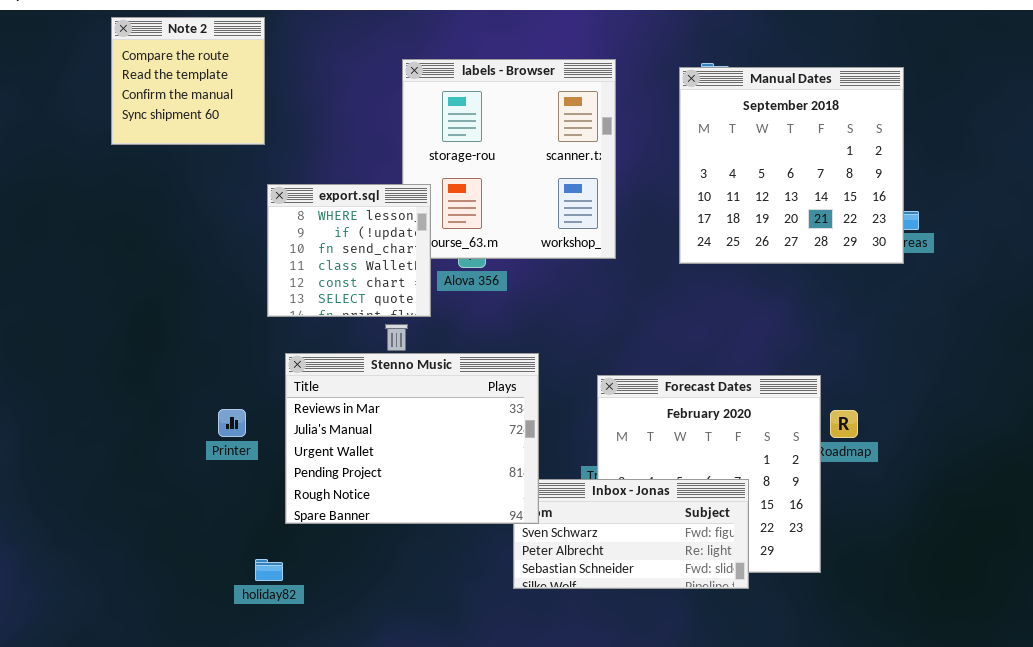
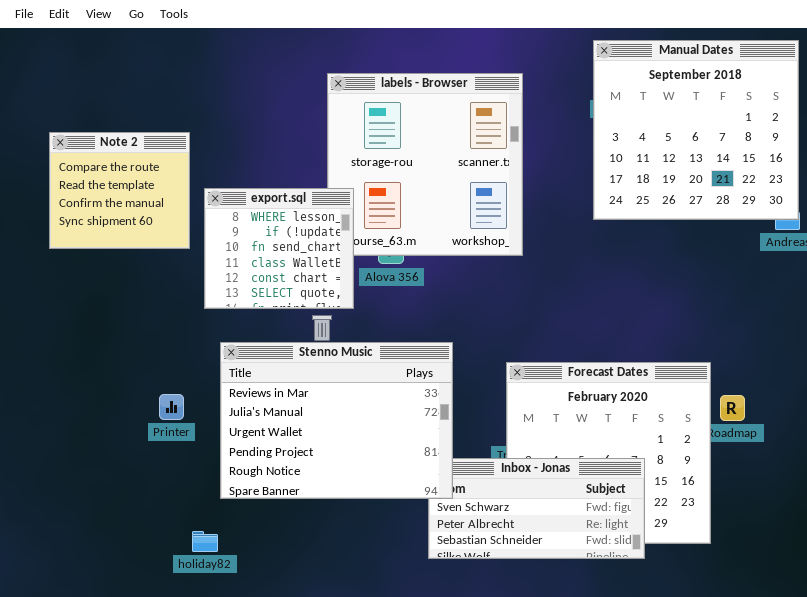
Note 2: [111,17,265,145] -> [49,132,190,249], moved
Manual Dates: [679,67,904,264] -> [593,40,799,220], moved

